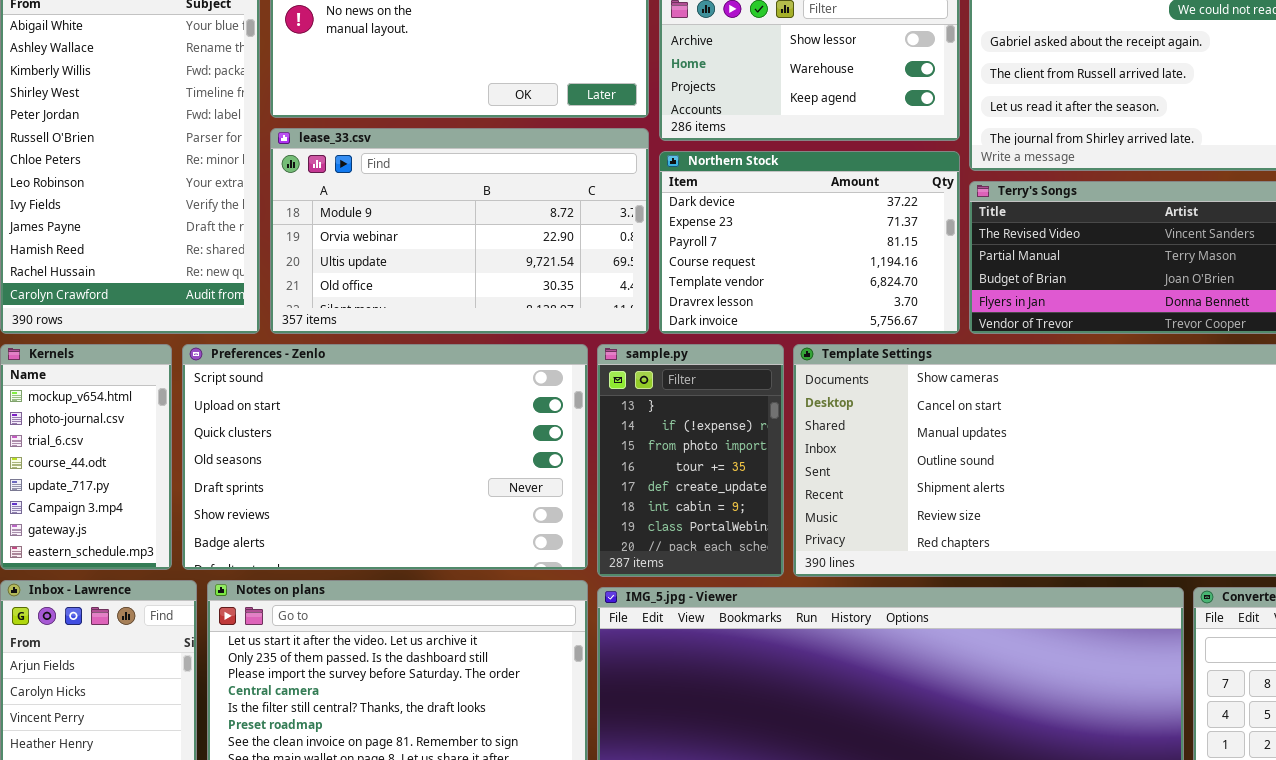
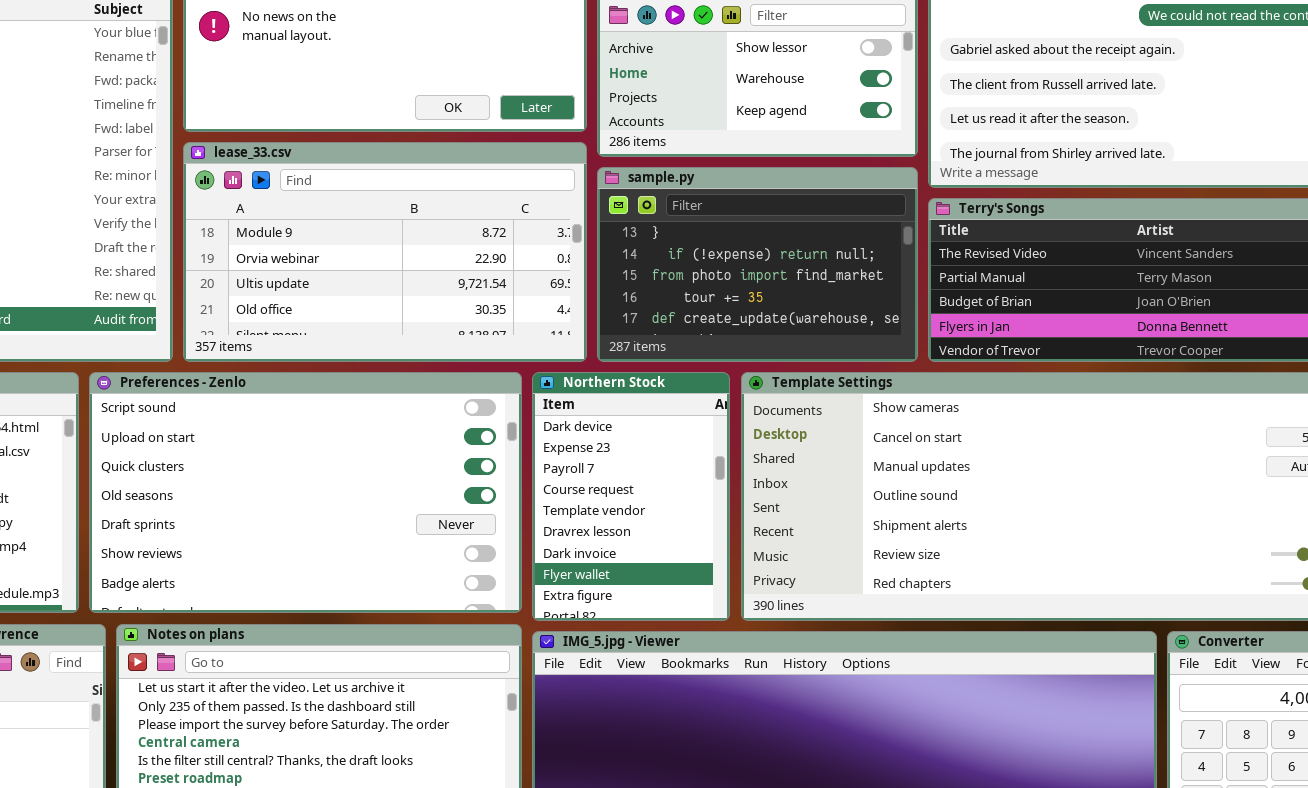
Northern Stock: [659,151,960,334] -> [532,372,730,621], moved, resized
sample.py: [597,344,784,577] -> [597,167,918,362], moved, resized

